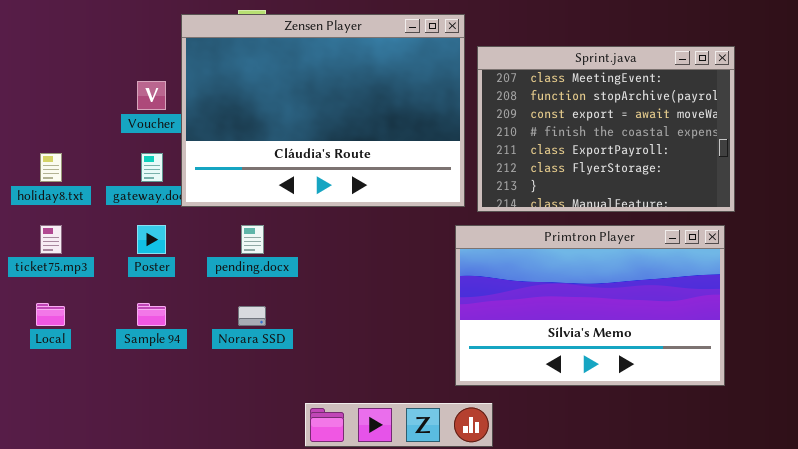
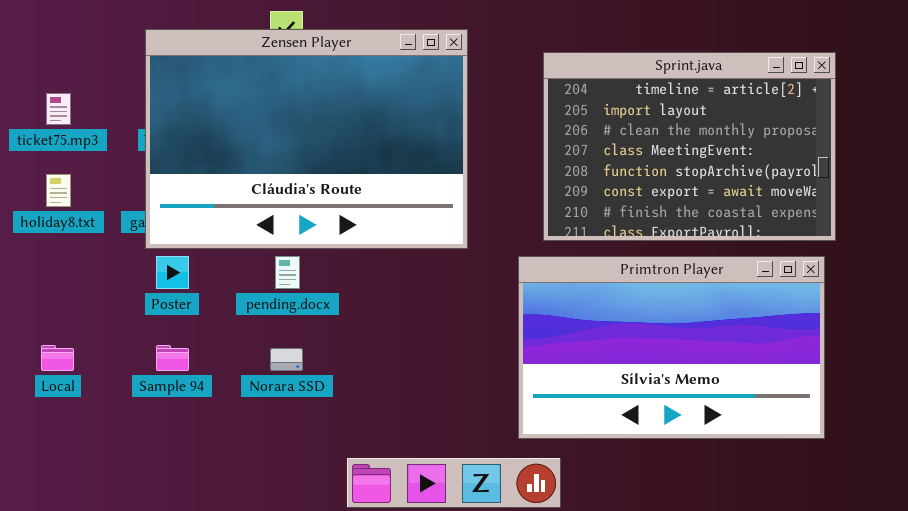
Zensen Player: [181,14,465,207] -> [145,29,468,249], moved
Sprint.java: [477,46,735,212] -> [543,52,836,241], scrolled up 3 rows
ticket75.mp3: [40,225,62,254] -> [46,93,71,125], moved

